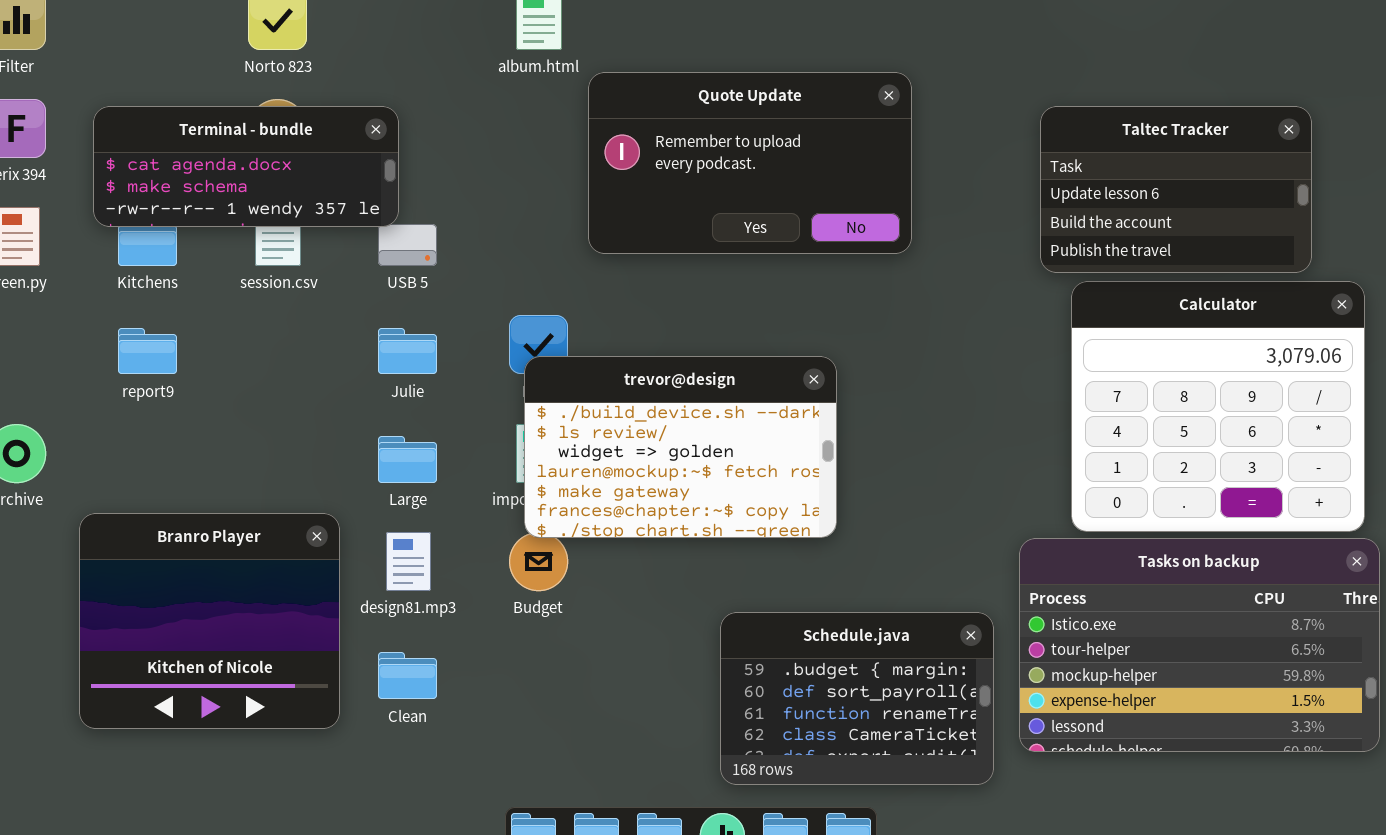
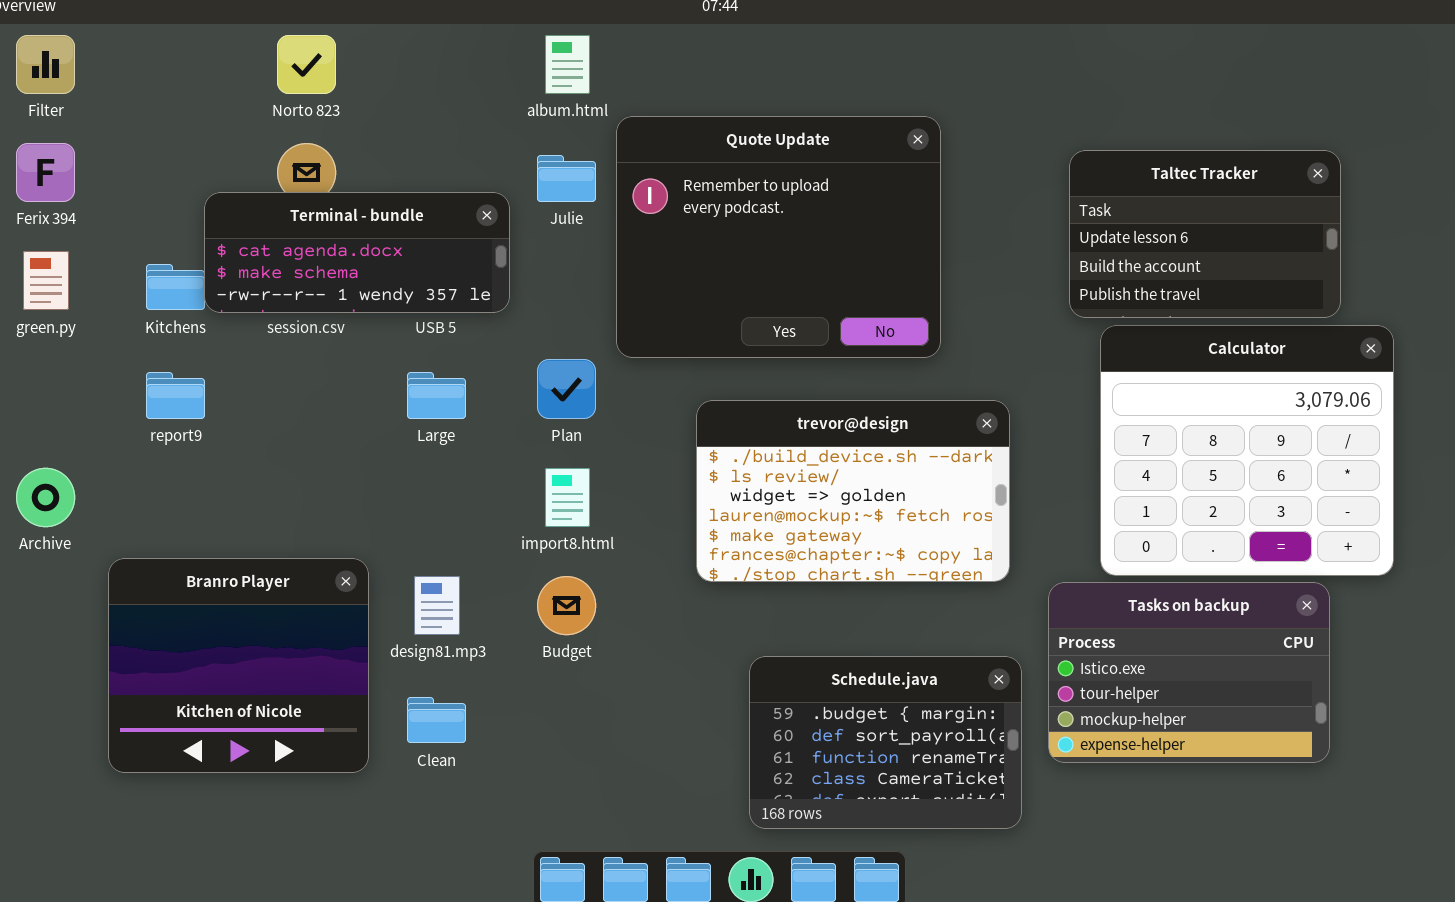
Quote Update: [588,72,912,254] -> [616,116,941,358], resized
Terminal - bundle: [93,106,399,227] -> [204,192,510,313], moved
Julie: [378,328,437,374] -> [537,155,596,202], moved
trevor@design: [524,356,837,538] -> [696,400,1010,582], moved
Large: [378,436,437,483] -> [407,372,466,419], moved
Tasks on backup: [1019,538,1380,752] -> [1048,582,1330,763], resized

